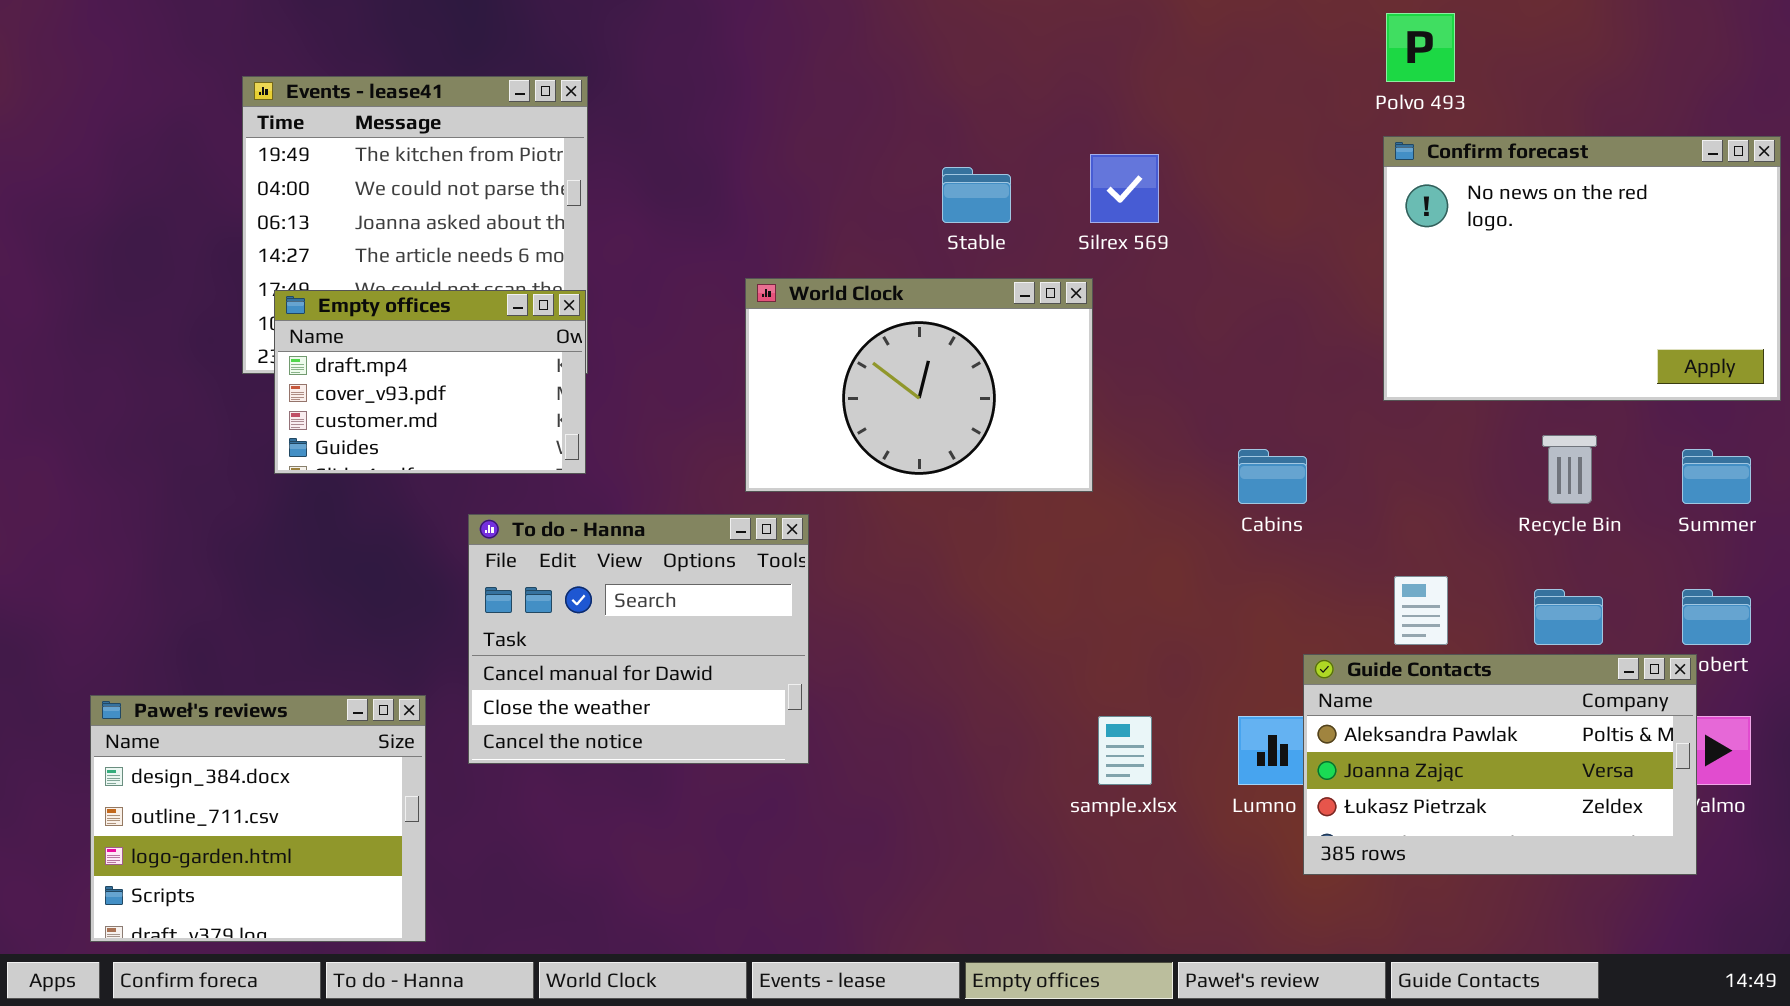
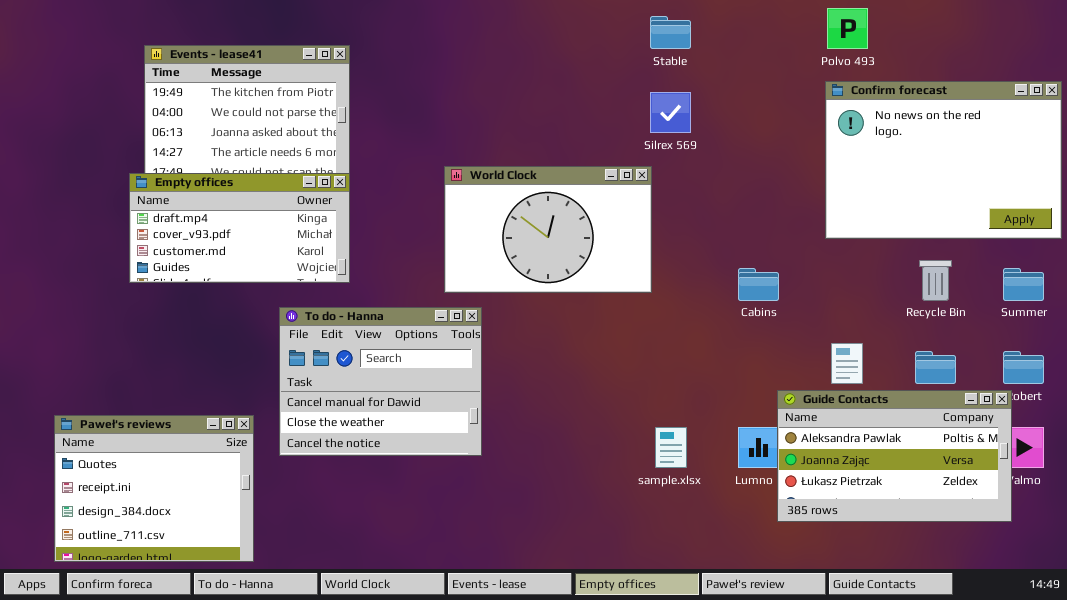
Stable: [942,167,1011,223] -> [650,16,691,49], moved
Empty offices: [274,290,586,474] -> [129,173,350,283], resized
Paweł's reviews: [90,695,426,942] -> [54,415,254,562], scrolled up 2 rows

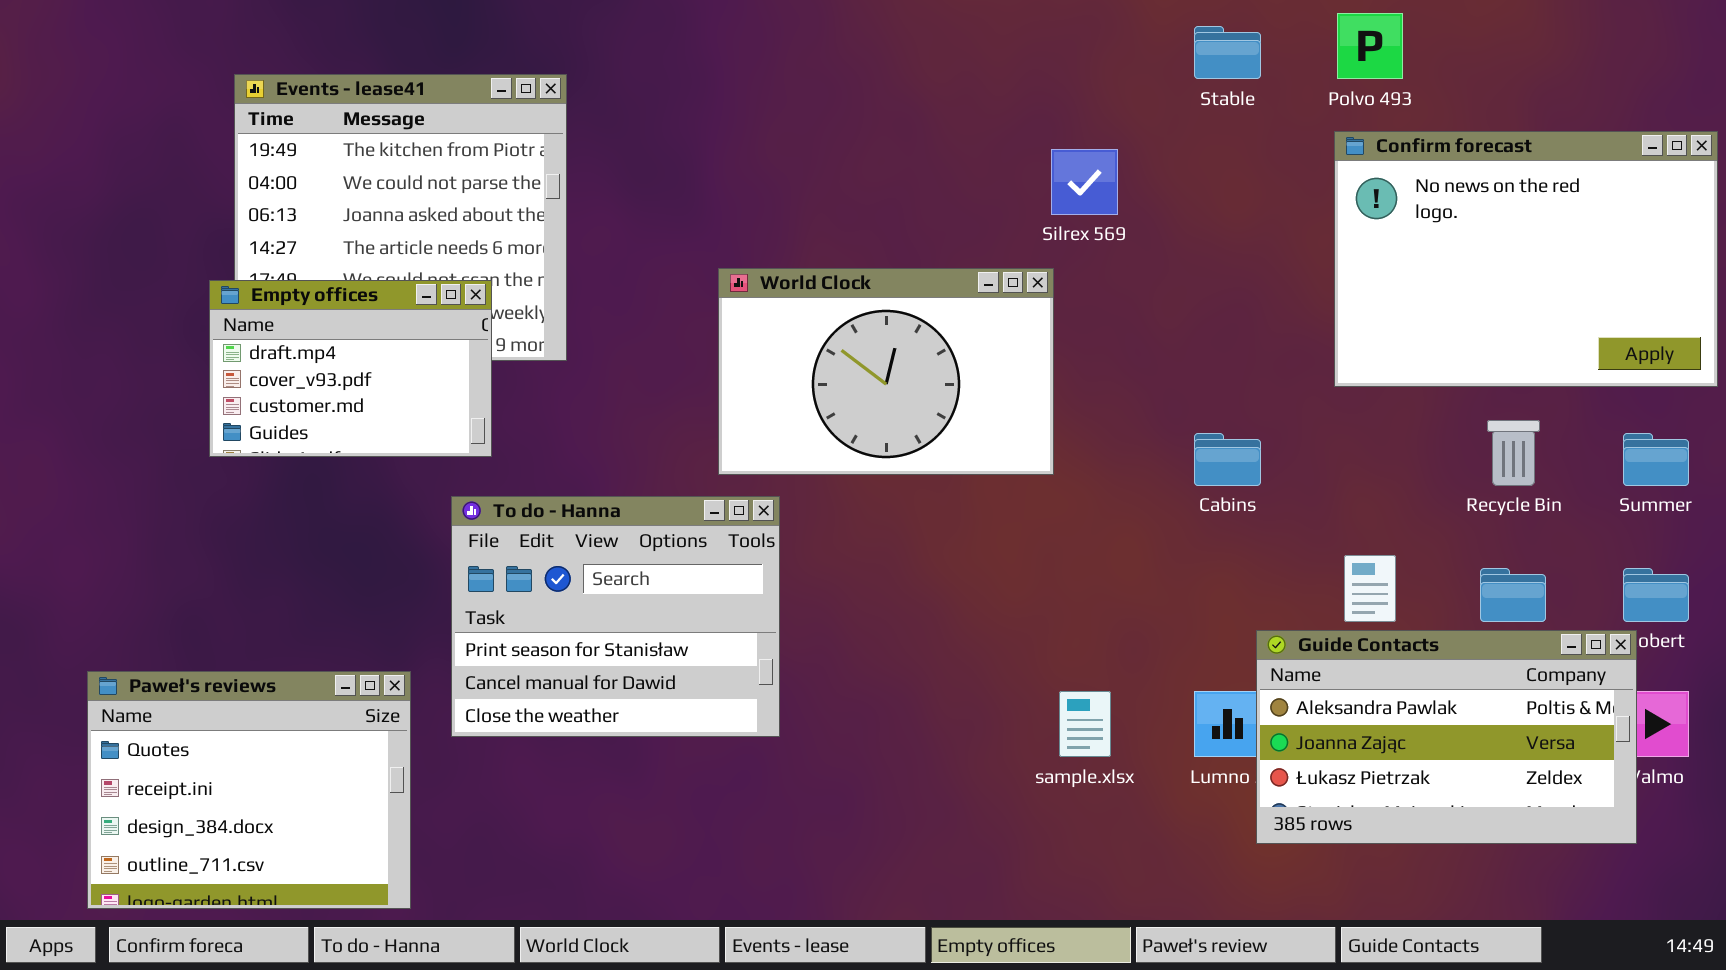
Stable: [650,16,691,49] -> [1194,26,1261,79], moved
Empty offices: [129,173,350,283] -> [209,280,492,457], resized
To do - Hanna: [279,307,482,456] -> [451,496,780,737], scrolled up 1 row

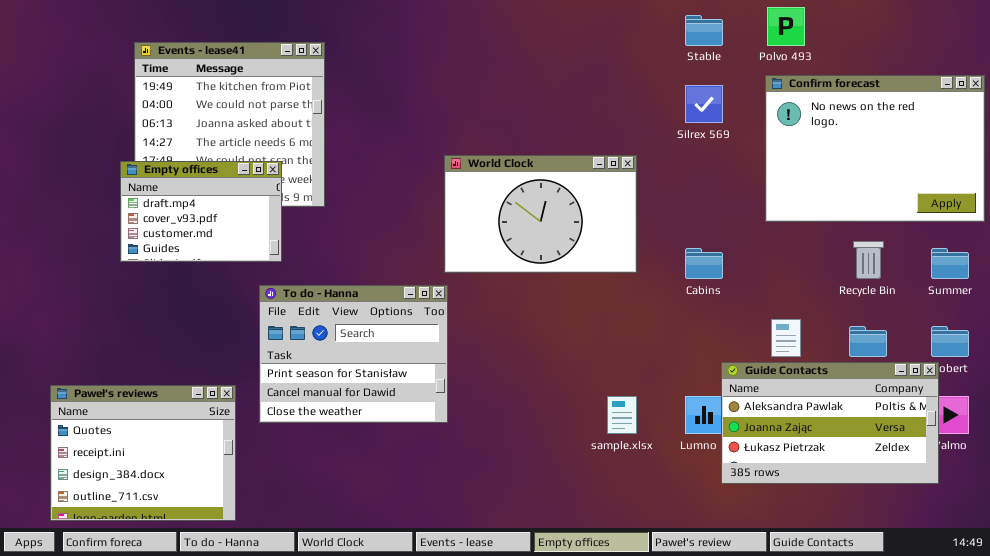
Silrex 569: [1051,149,1118,215] -> [685,85,723,123], moved
World Clock: [718,268,1054,475] -> [444,155,637,273], moved

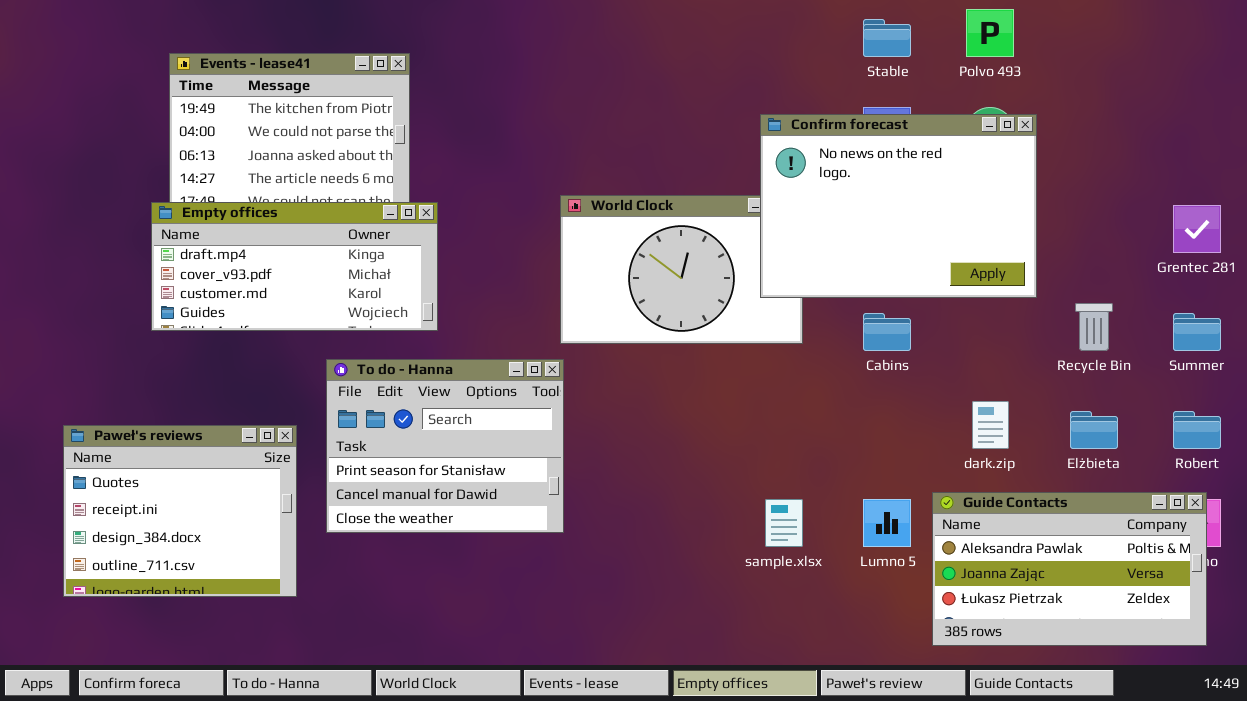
Confirm forecast: [765,75,985,222] -> [760,114,1037,298], moved
Empty offices: [120,161,282,262] -> [151,202,438,331], resized
Guide Contacts: [721,362,939,484] -> [932,492,1207,646], moved
Paweł's reviews: [50,385,236,521] -> [63,425,297,597], moved

